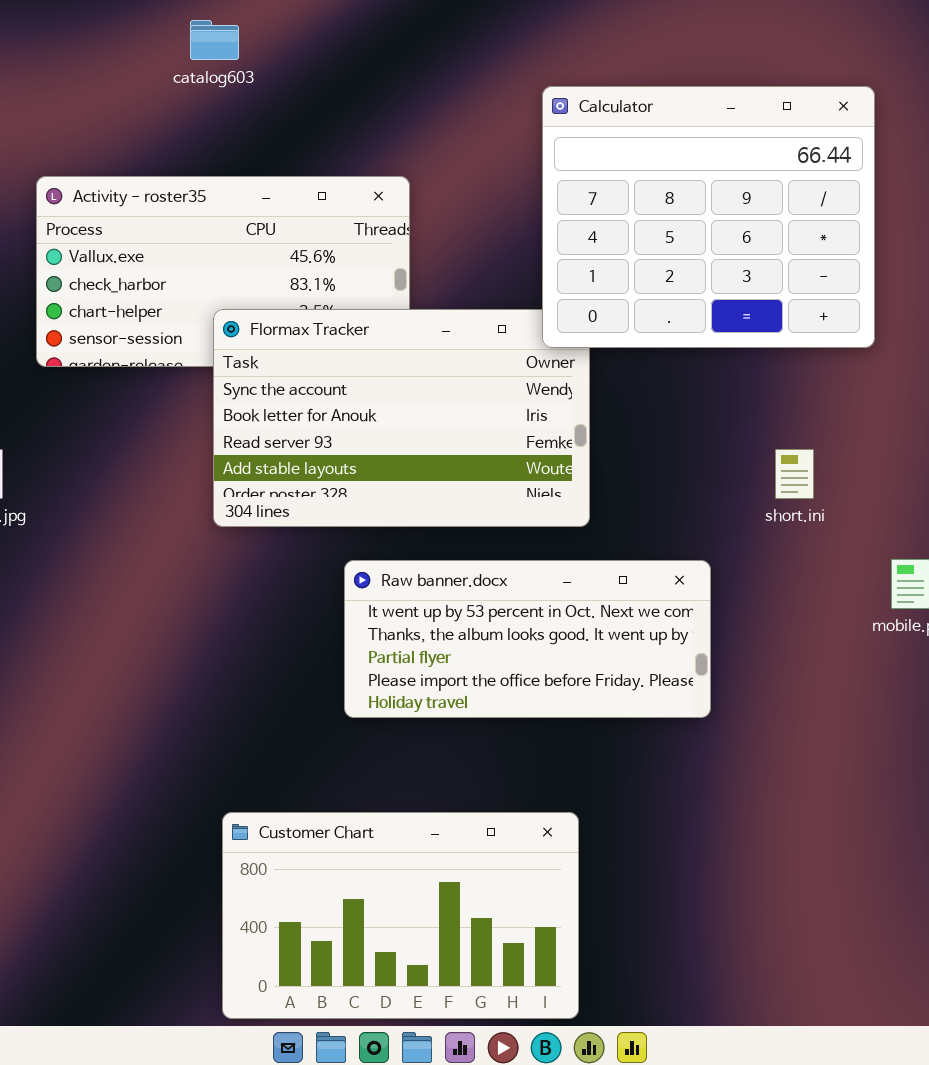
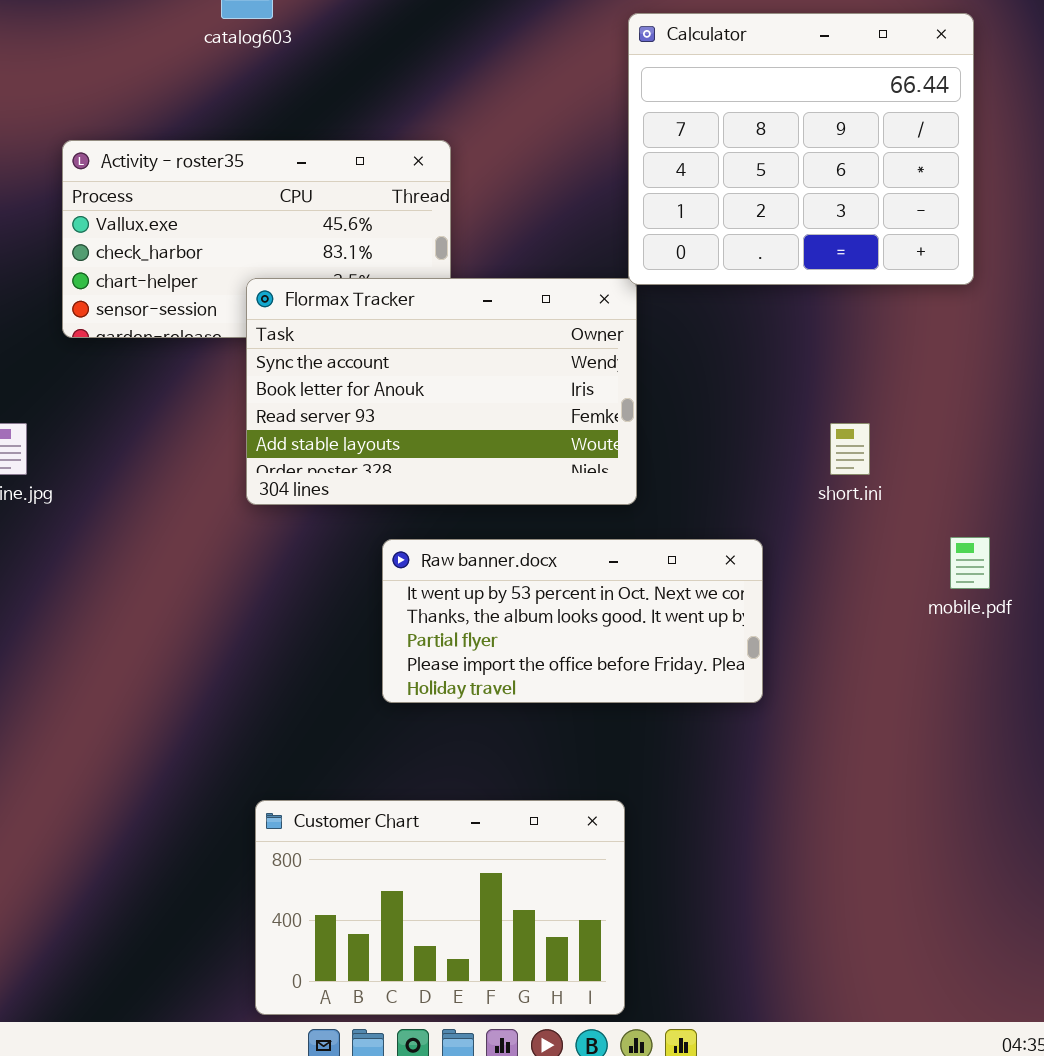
Calculator: [542,86,875,348] -> [628,13,974,285], moved

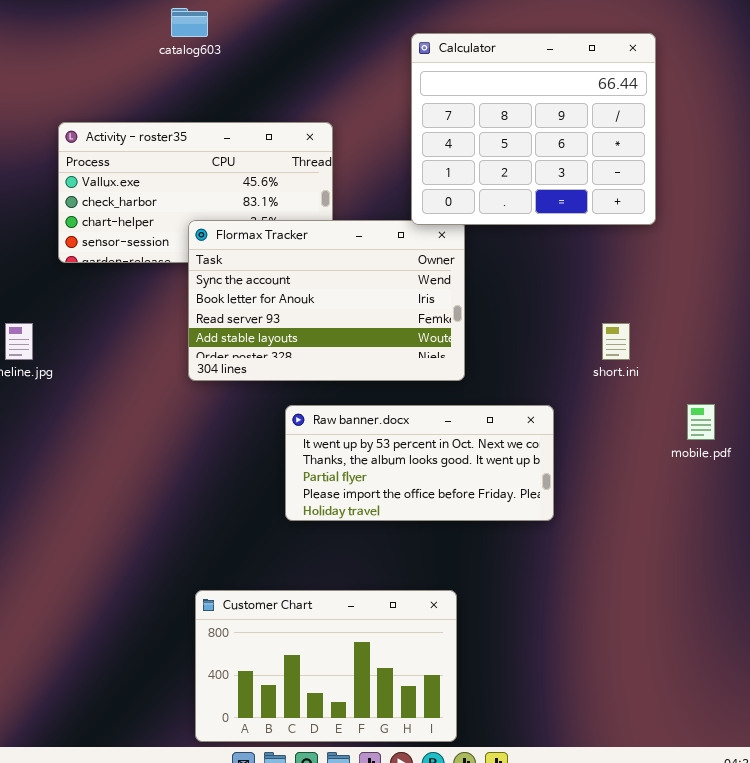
Calculator: [628,13,974,285] -> [411,33,656,225], moved

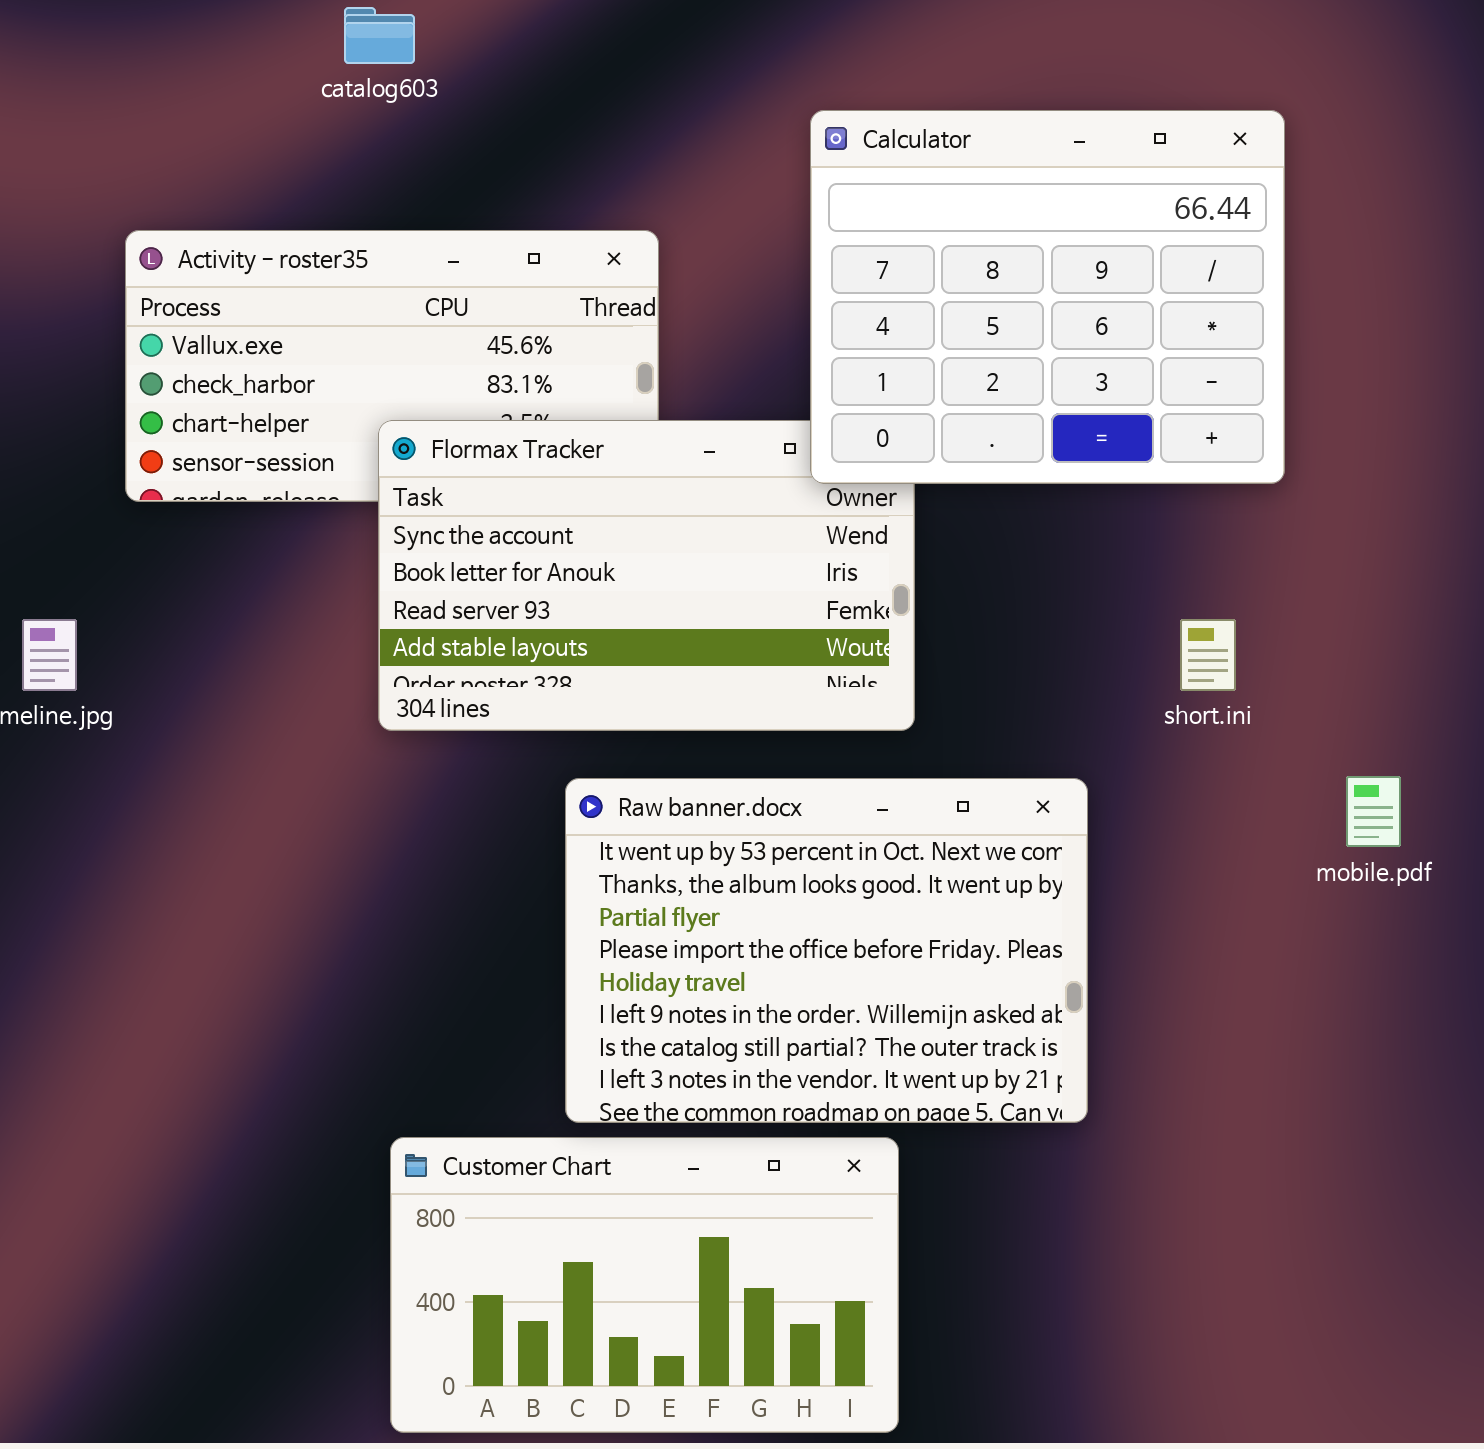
Calculator: [411,33,656,225] -> [810,110,1285,484], moved
Raw banner.docx: [285,405,554,521] -> [565,778,1088,1123], resized

